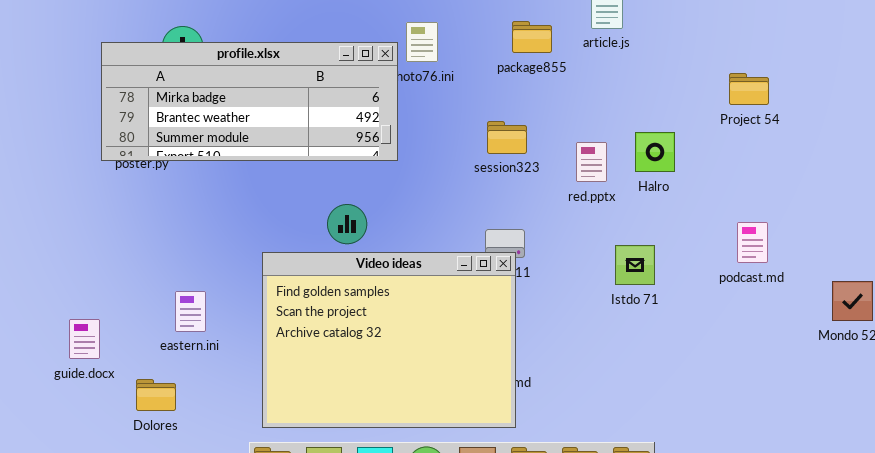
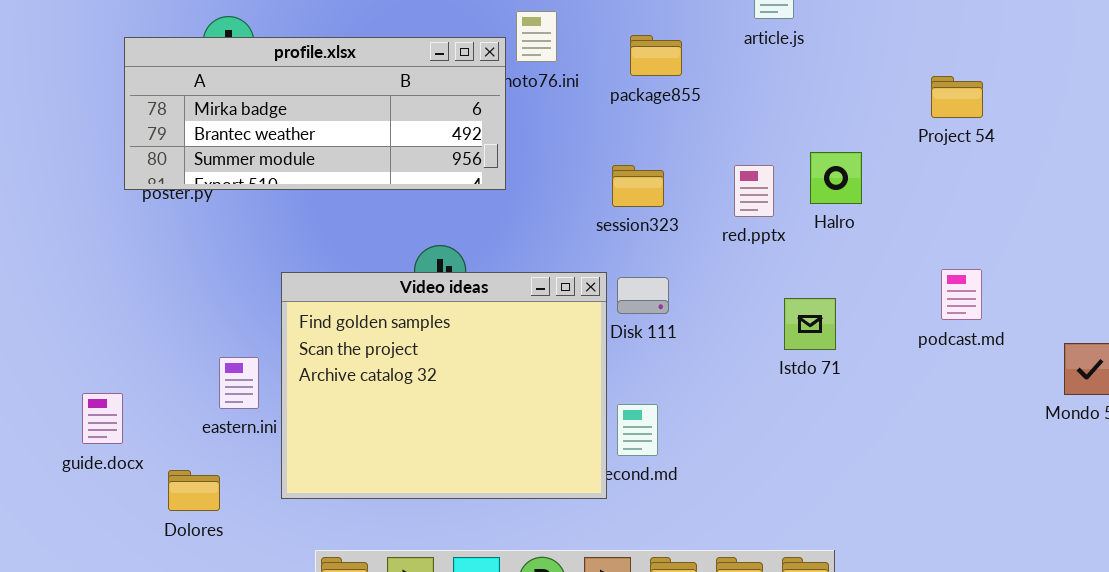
package855: [512,21,552,53] -> [630,35,682,76], moved
session323: [487,121,527,154] -> [612,165,664,207], moved
Video ideas: [262,252,516,428] -> [281,272,607,499], moved

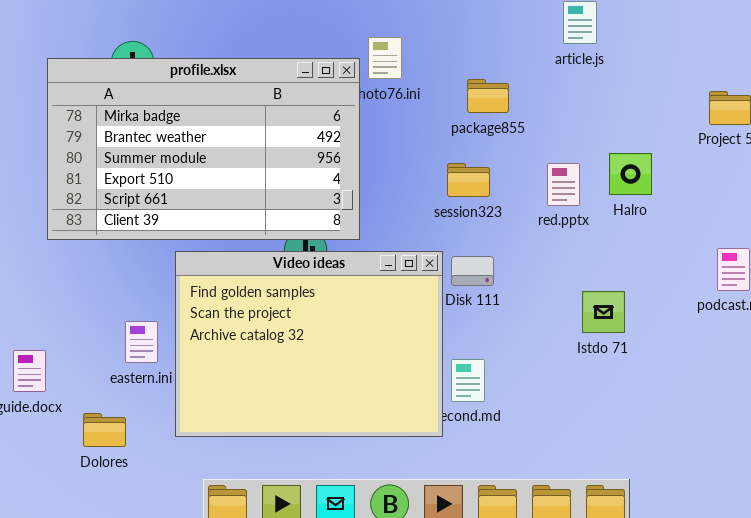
package855: [630,35,682,76] -> [467,79,509,113], moved
profile.xlsx: [124,37,506,190] -> [47,58,360,240], resized
Istdo 71: [784,298,836,350] -> [582,291,625,333], moved

